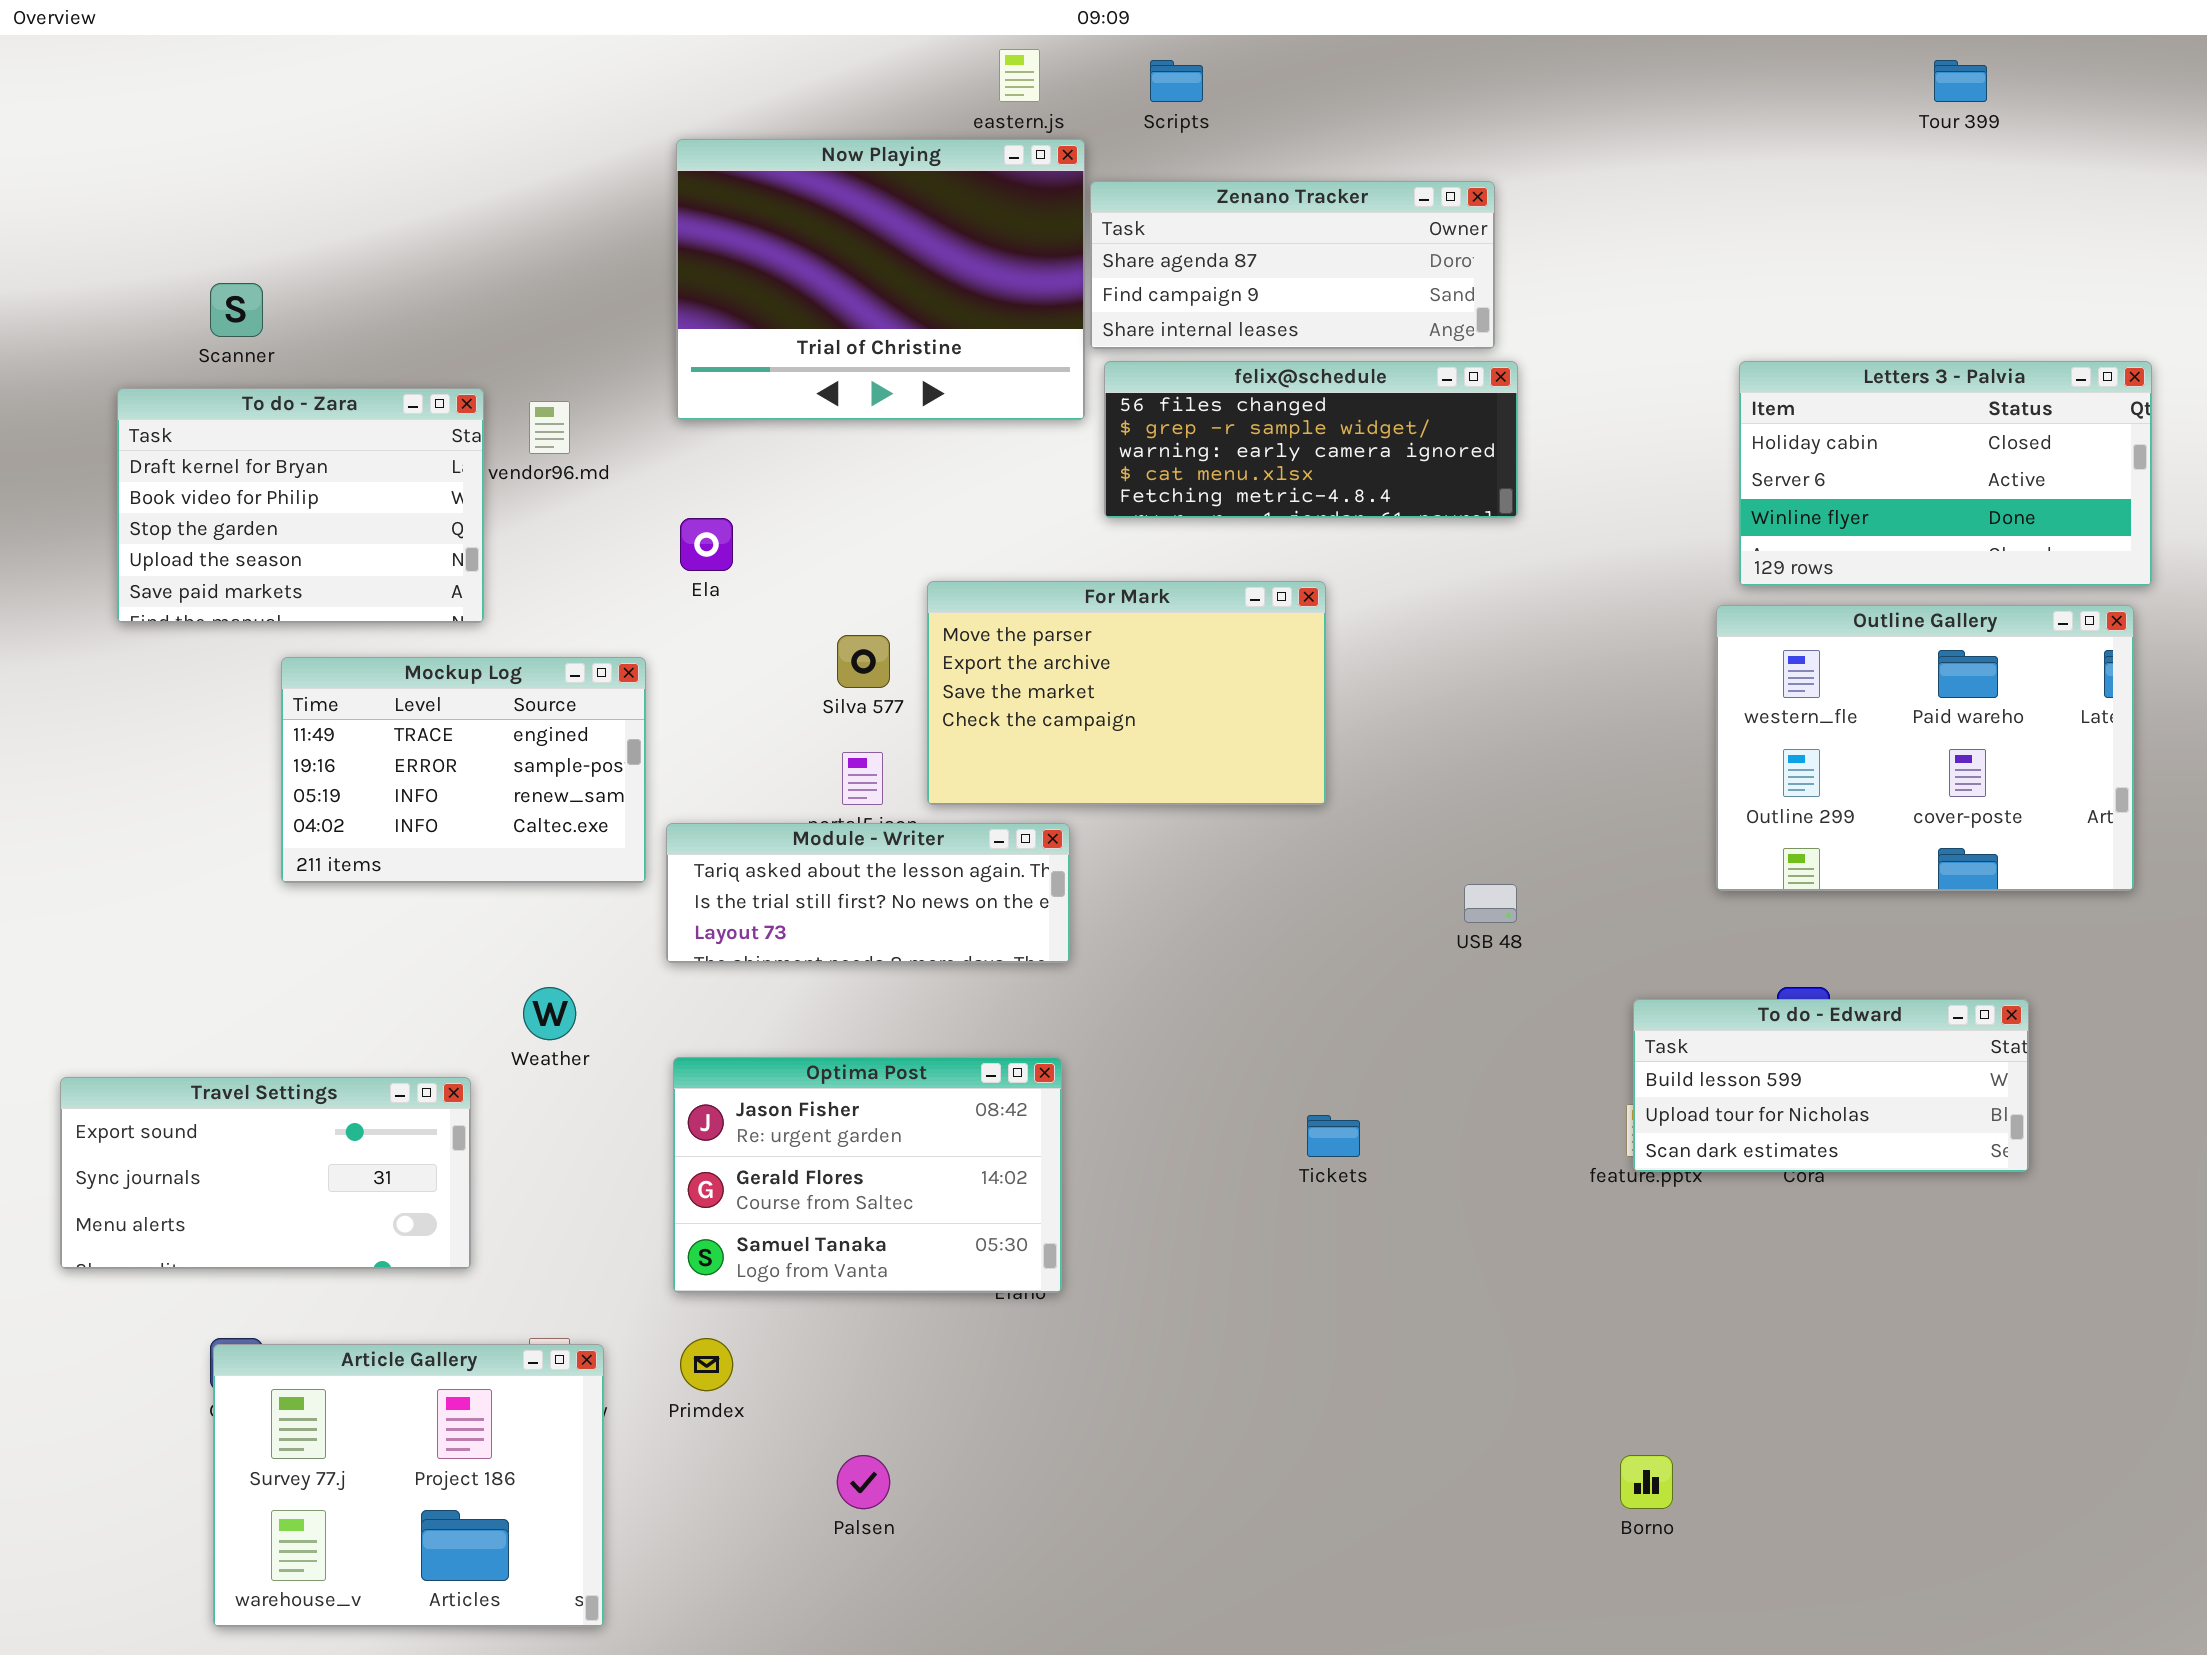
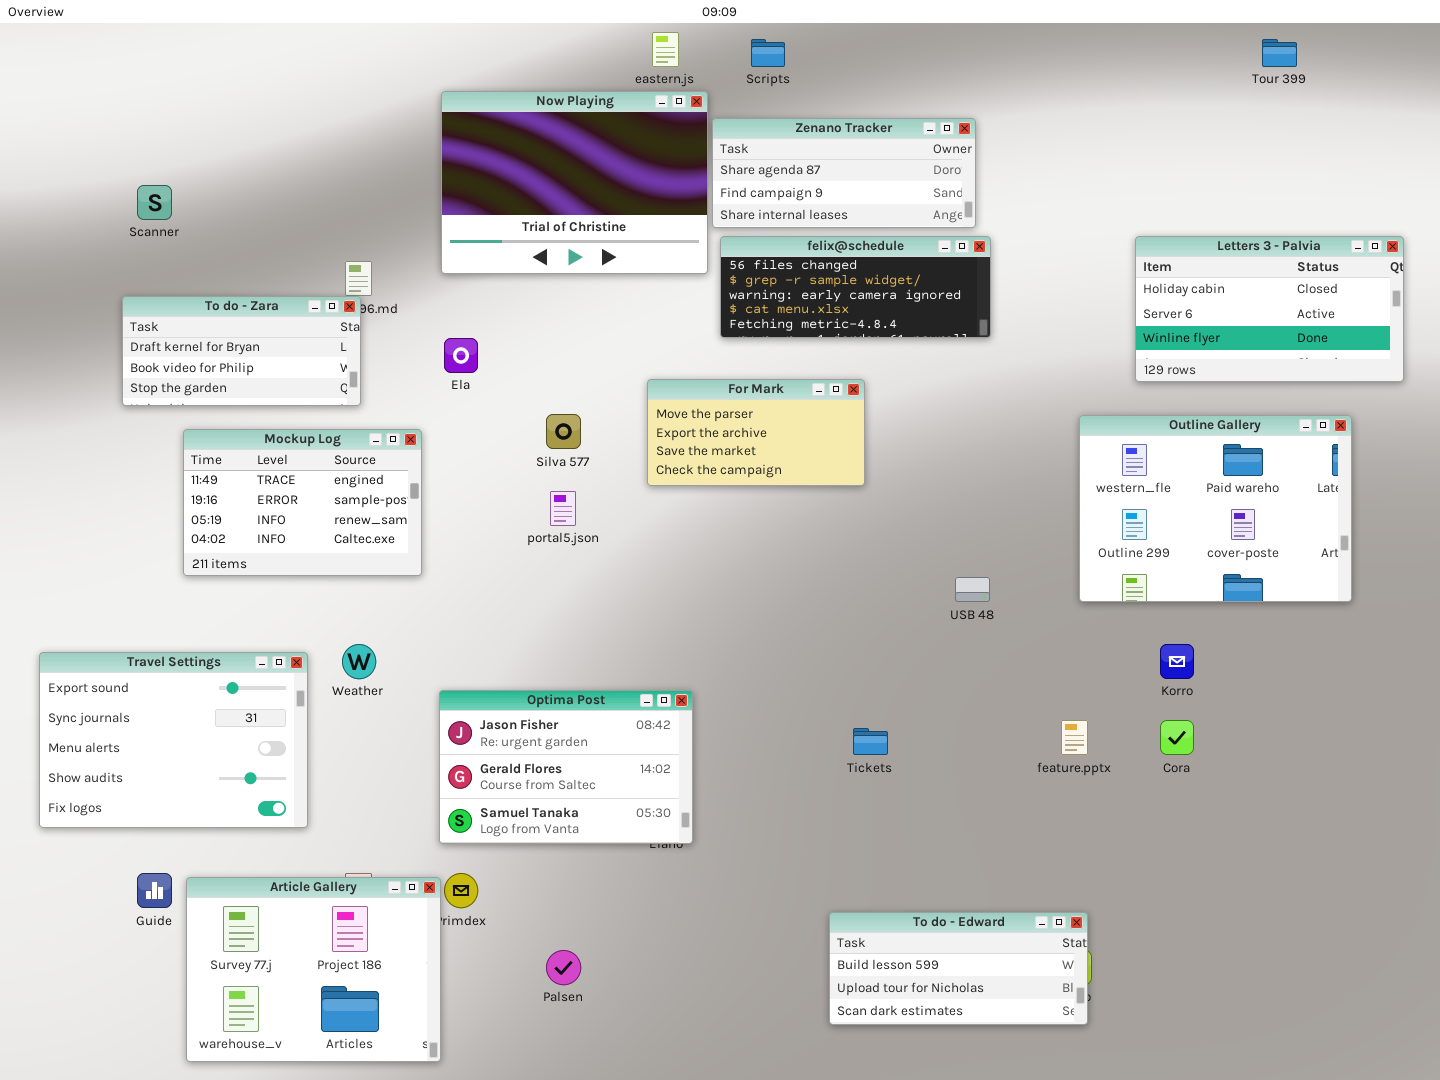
To do - Zara: [117,388,484,623] -> [122,296,361,406], moved, resized
For Mark: [927,581,1326,805] -> [647,379,865,486], resized
Outline Gallery: [1716,605,2134,891] -> [1079,415,1352,602], moved
Module - Writer: [666,823,1070,963] -> none, closed
To do - Edward: [1633,999,2029,1172] -> [829,912,1088,1025], moved
Travel Settings: [60,1077,471,1269] -> [39,652,308,828], resized
Article Gallery: [213,1344,604,1627] -> [186,877,441,1062], moved

